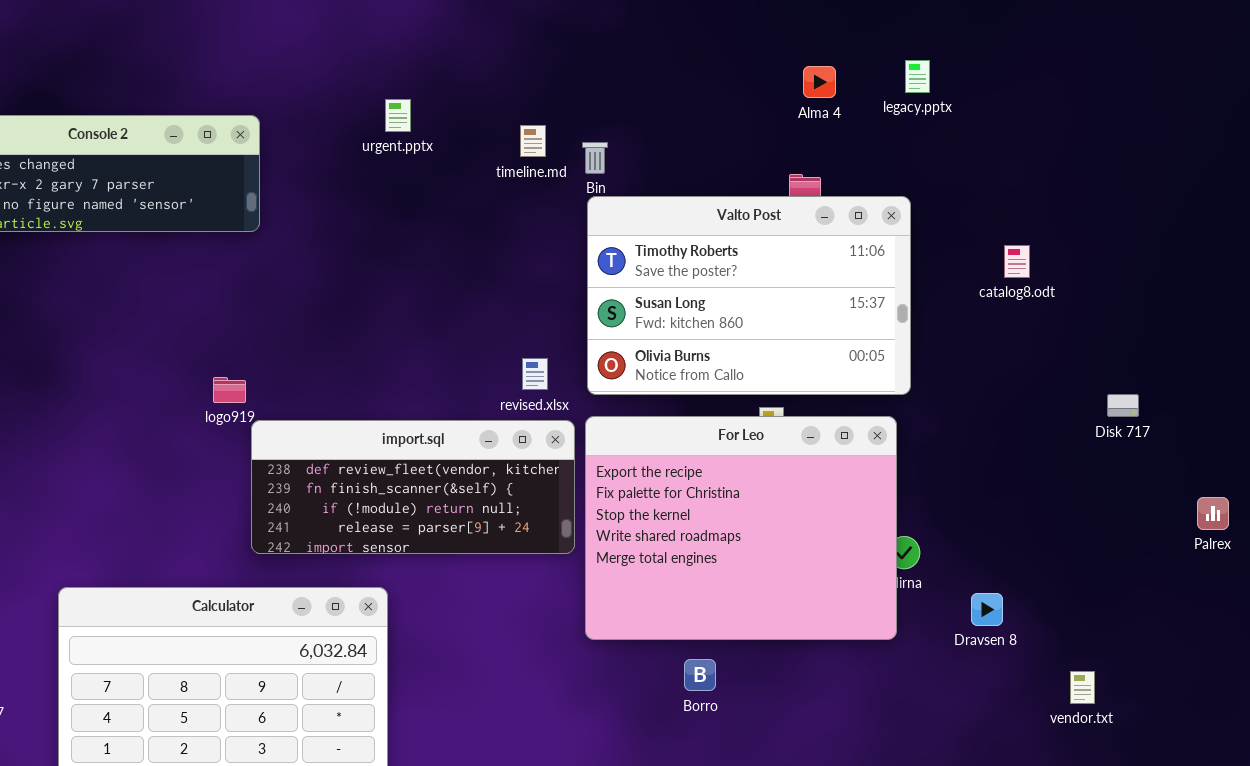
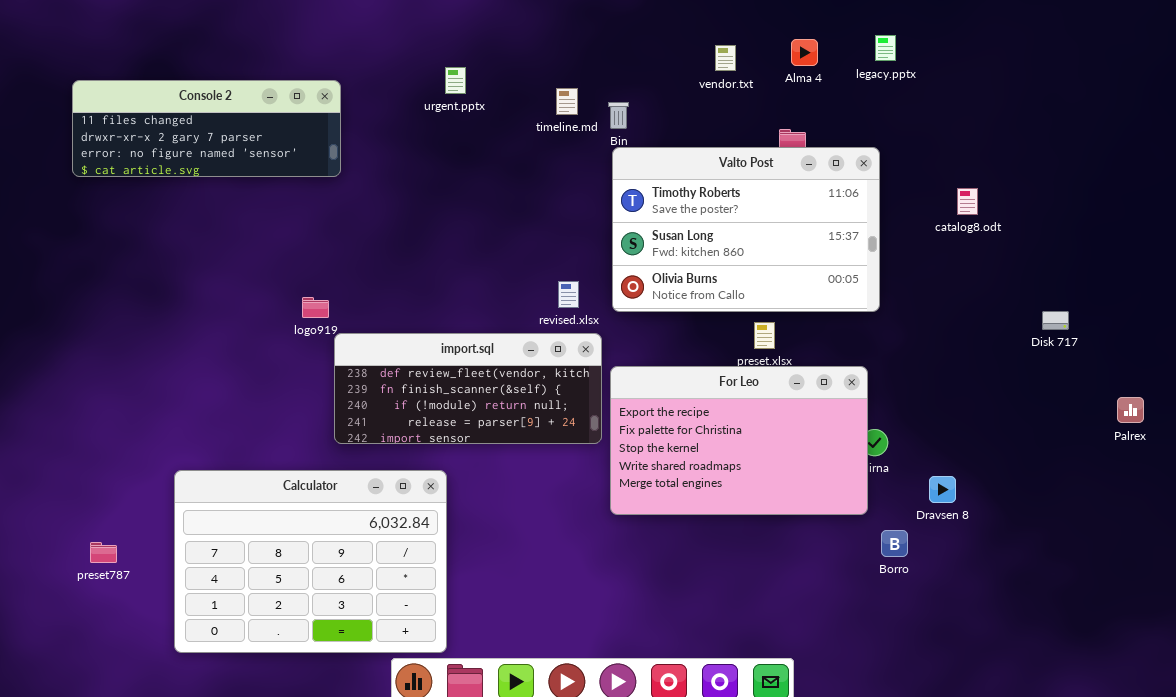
For Leo: [585,416,897,640] -> [610,366,868,515], resized
Borro: [684,659,716,691] -> [881,530,908,557], moved
vendor.txt: [1070,671,1095,704] -> [715,45,736,71], moved

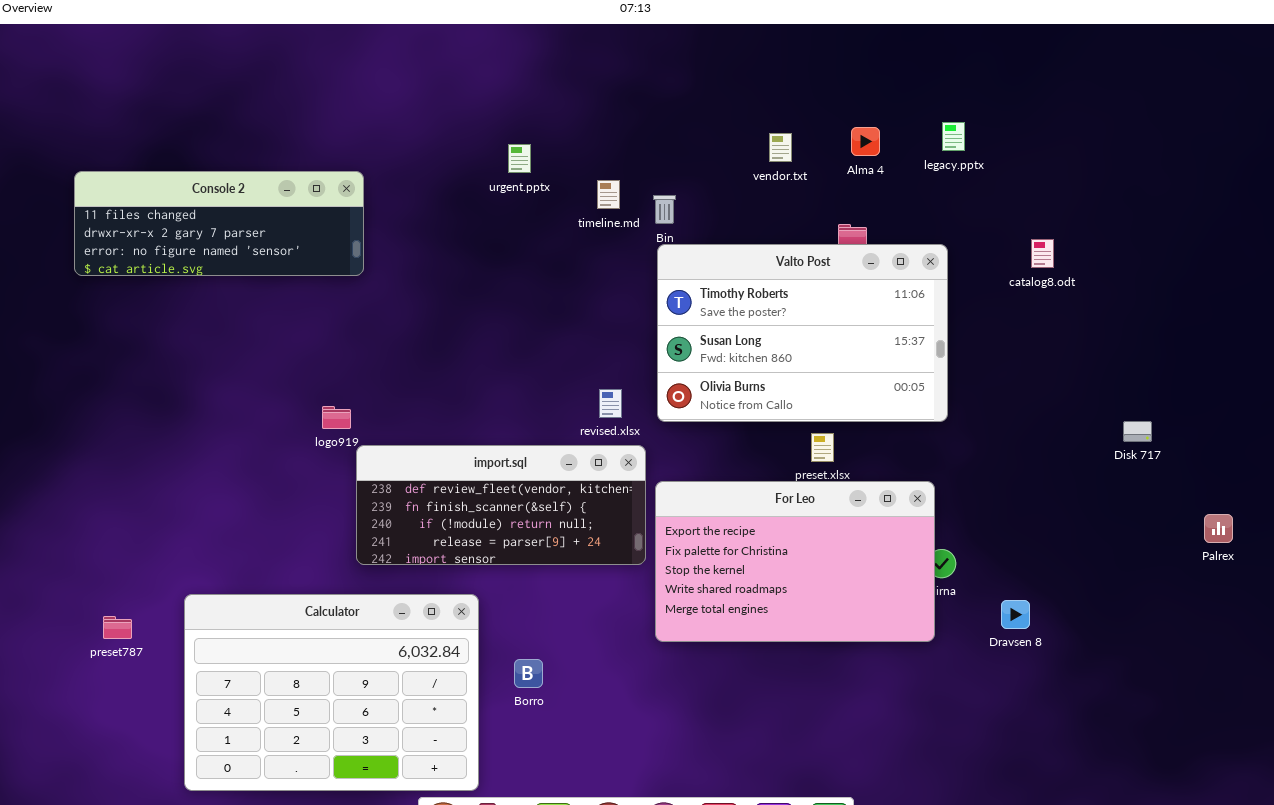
urgent.pptx: [445,67,466,94] -> [508,144,531,173], moved
catalog8.odt: [957,188,978,215] -> [1031,239,1054,268], moved
Borro: [881,530,908,557] -> [514,659,543,688], moved
preset787: [90,542,117,563] -> [103,616,132,639], moved

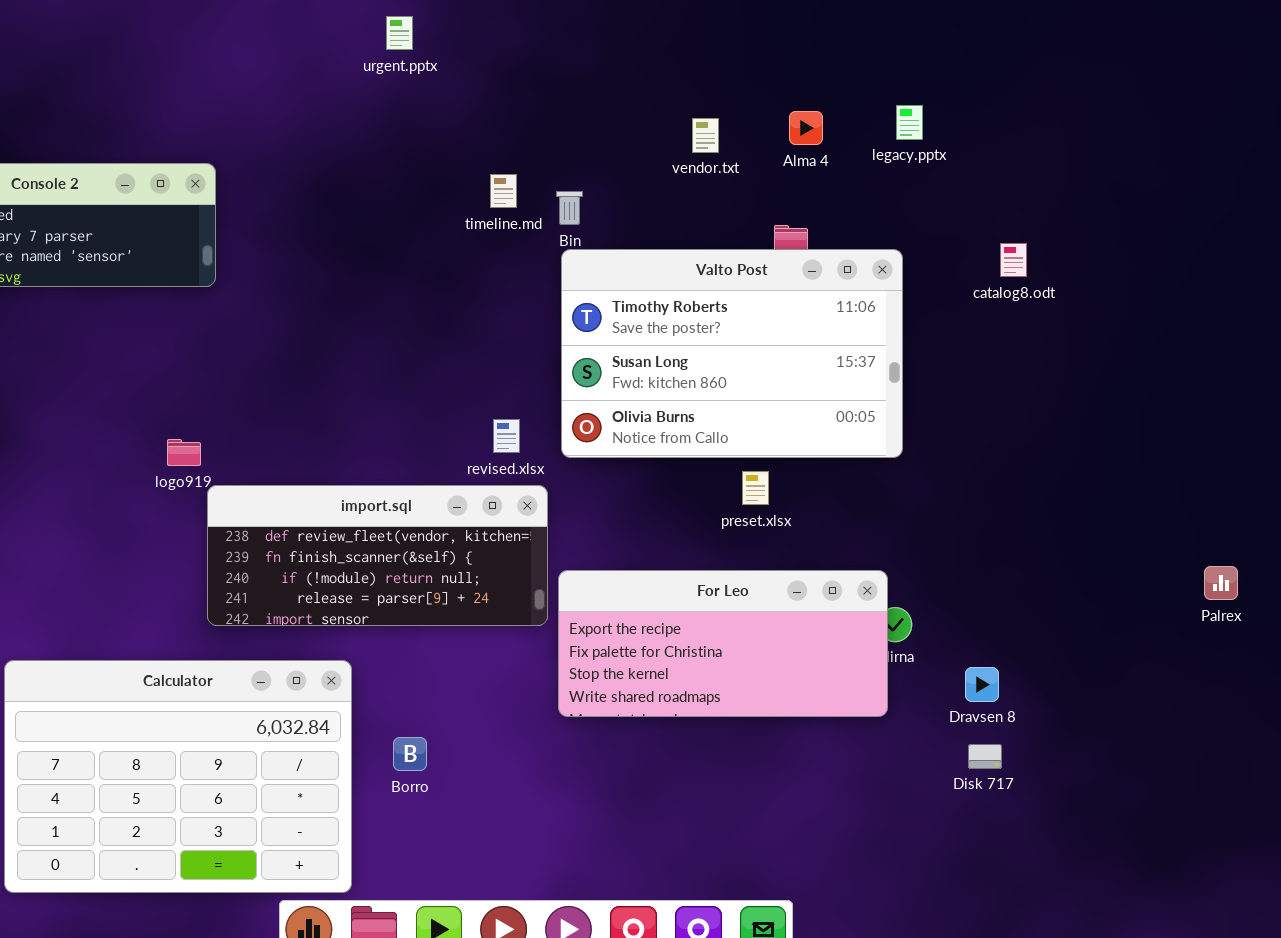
urgent.pptx: [508,144,531,173] -> [386,16,413,50], moved
Disk 717: [1123,421,1152,442] -> [968,744,1002,769], moved
For Leo: [655,481,935,642] -> [558,570,888,717], resized

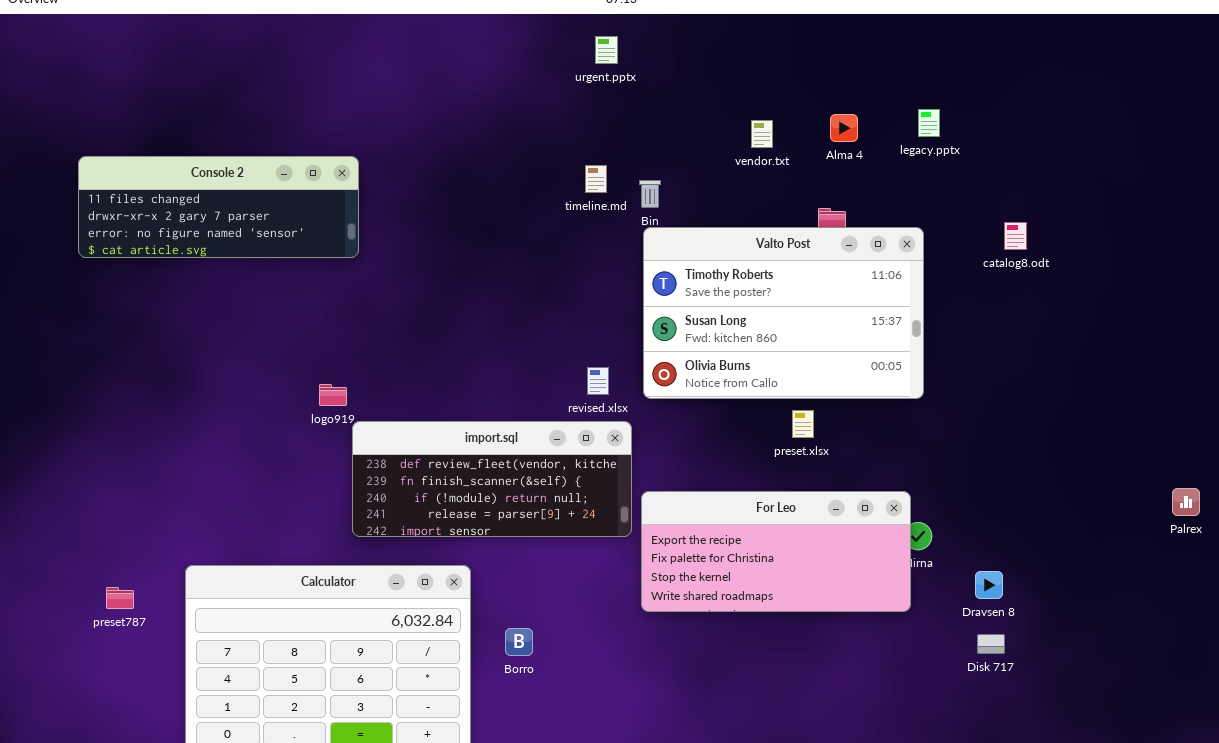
urgent.pptx: [386,16,413,50] -> [595,36,618,64], moved

